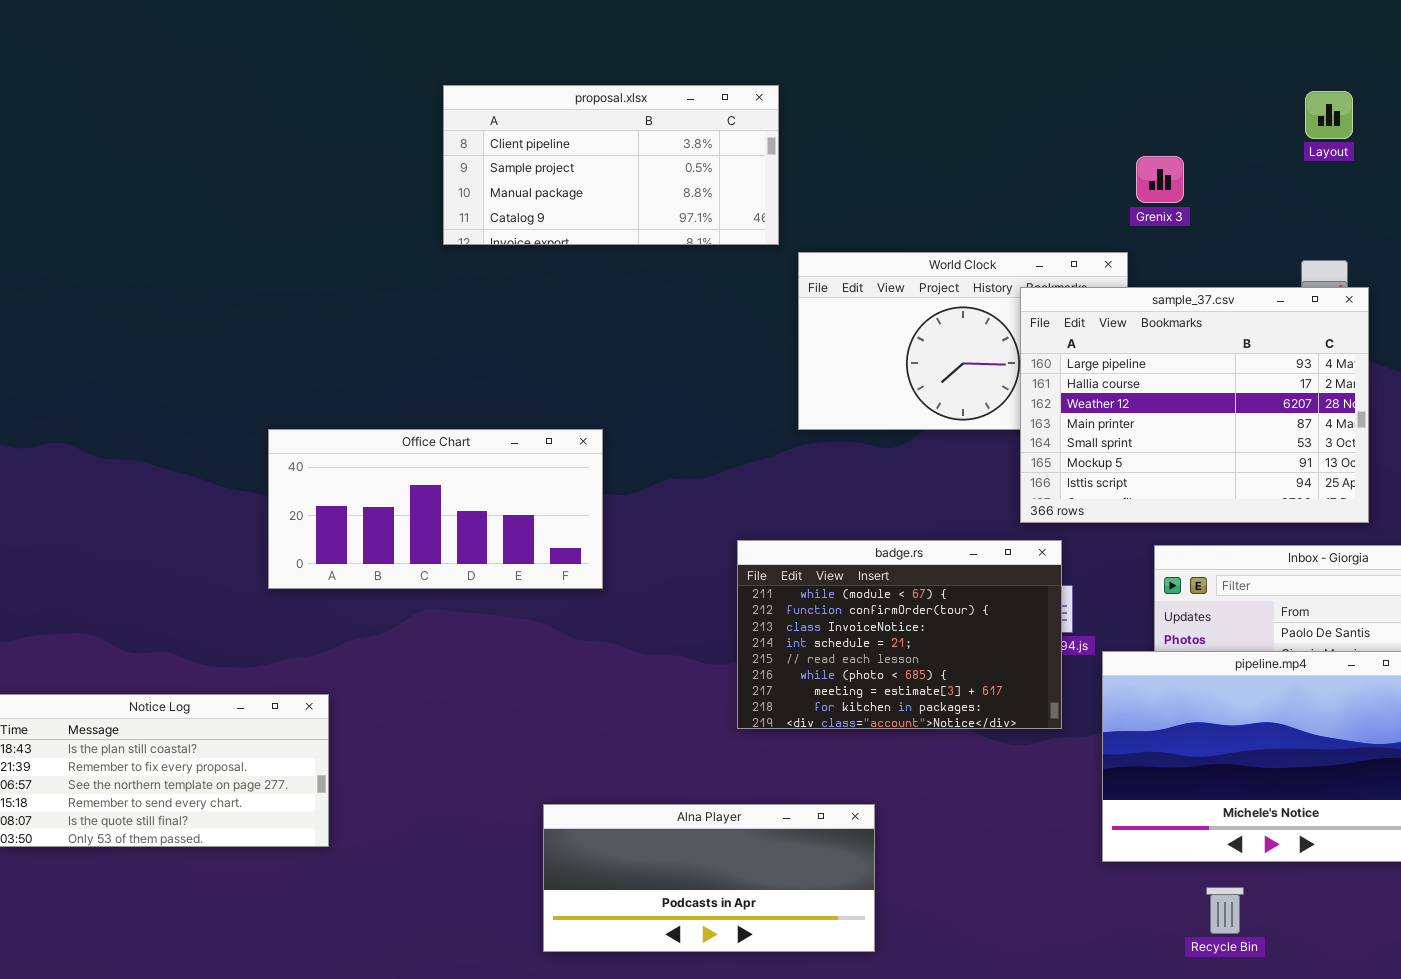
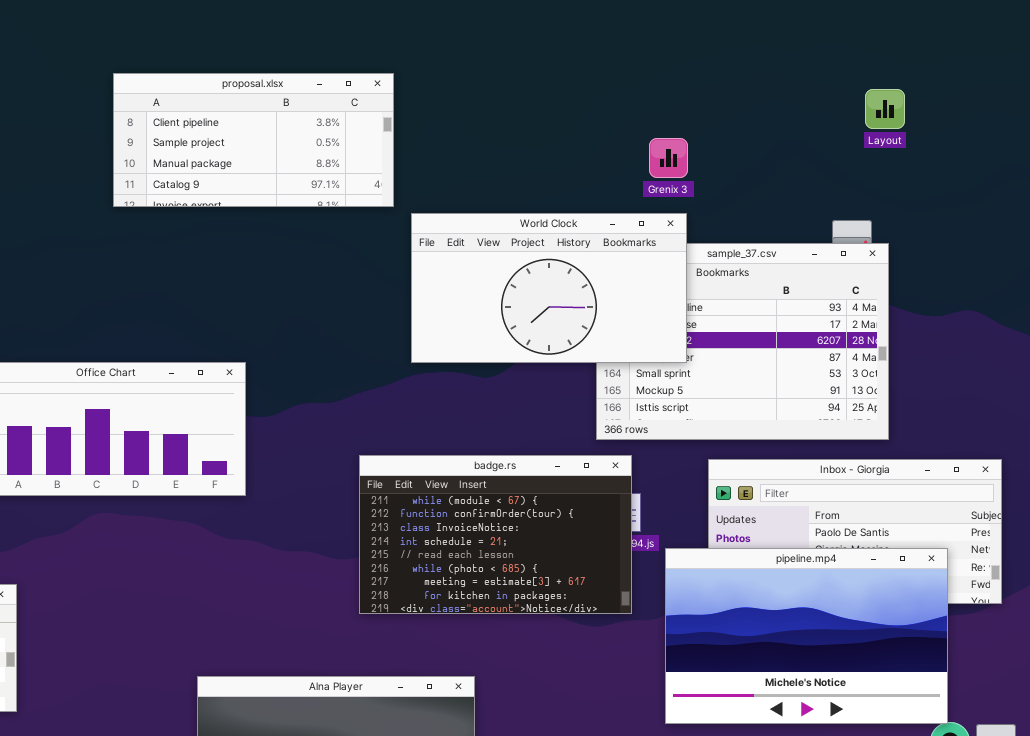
Layout: [1305,91,1353,139] -> [865,89,905,129], moved
Grenix 3: [1136,156,1184,203] -> [649,138,688,178], moved
World Clock: [798,252,1128,430] -> [411,213,687,363], raised

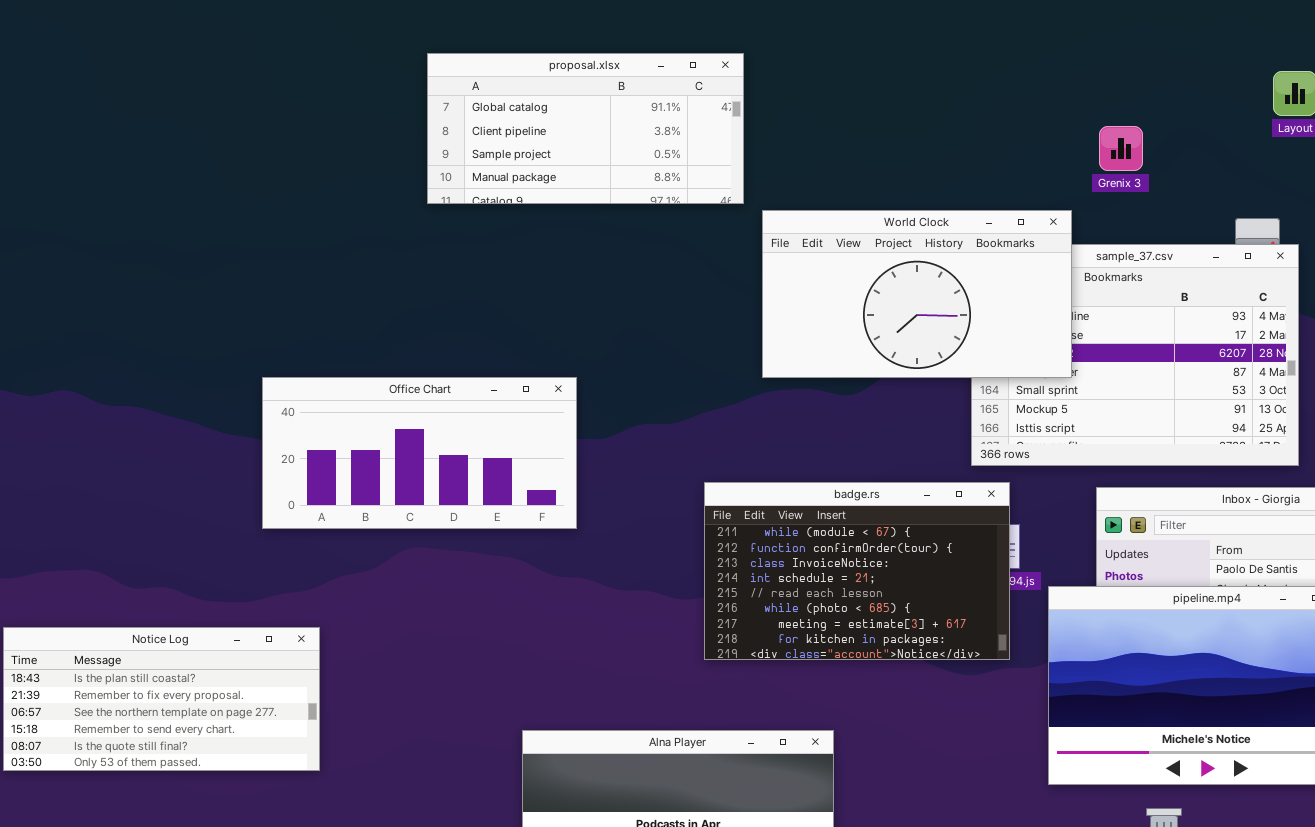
proposal.xlsx: [113,73,394,207] -> [427,53,744,204], scrolled up 1 row
Grenix 3: [649,138,688,178] -> [1099,126,1143,171], moved

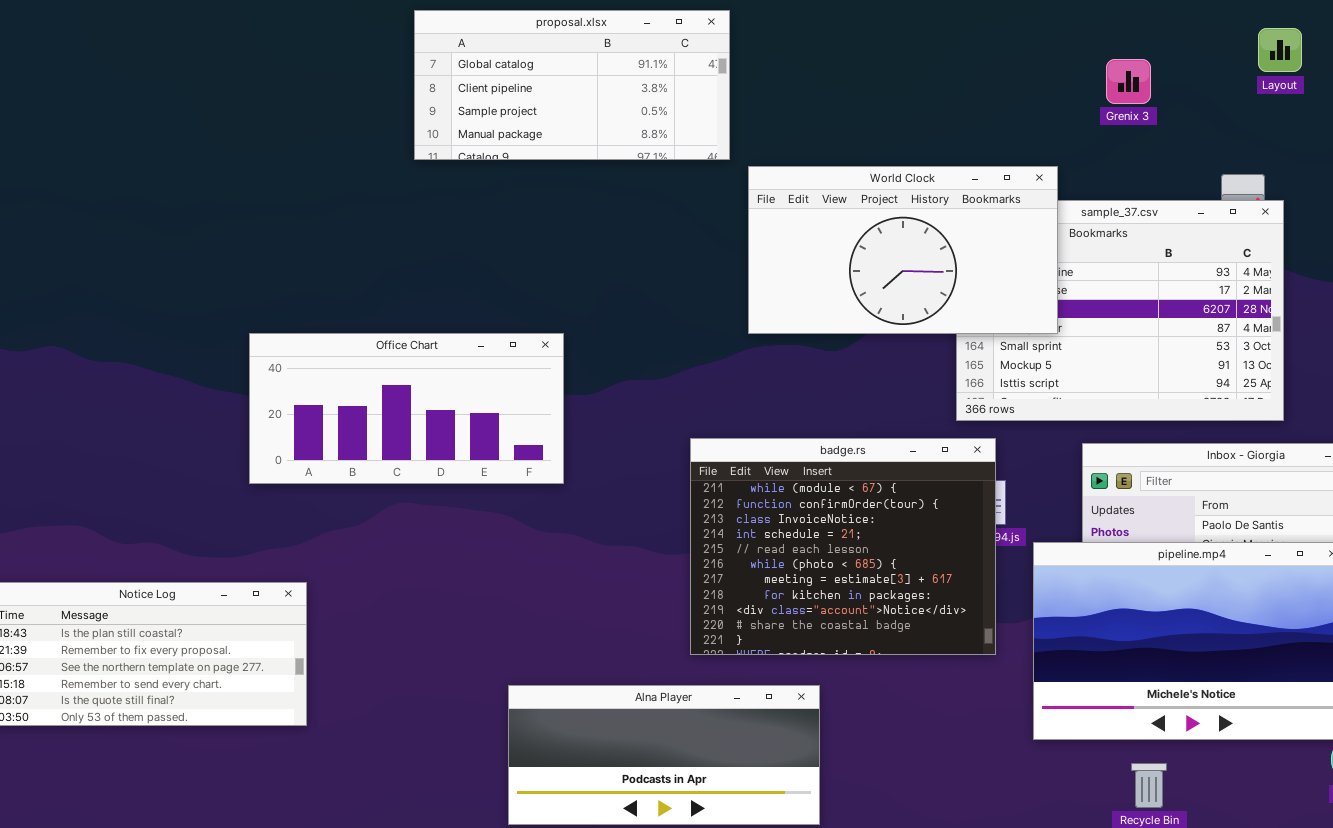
Grenix 3: [1099,126,1143,171] -> [1106,59,1151,104], moved
badge.rs: [704,482,1010,660] -> [690,438,996,655], resized

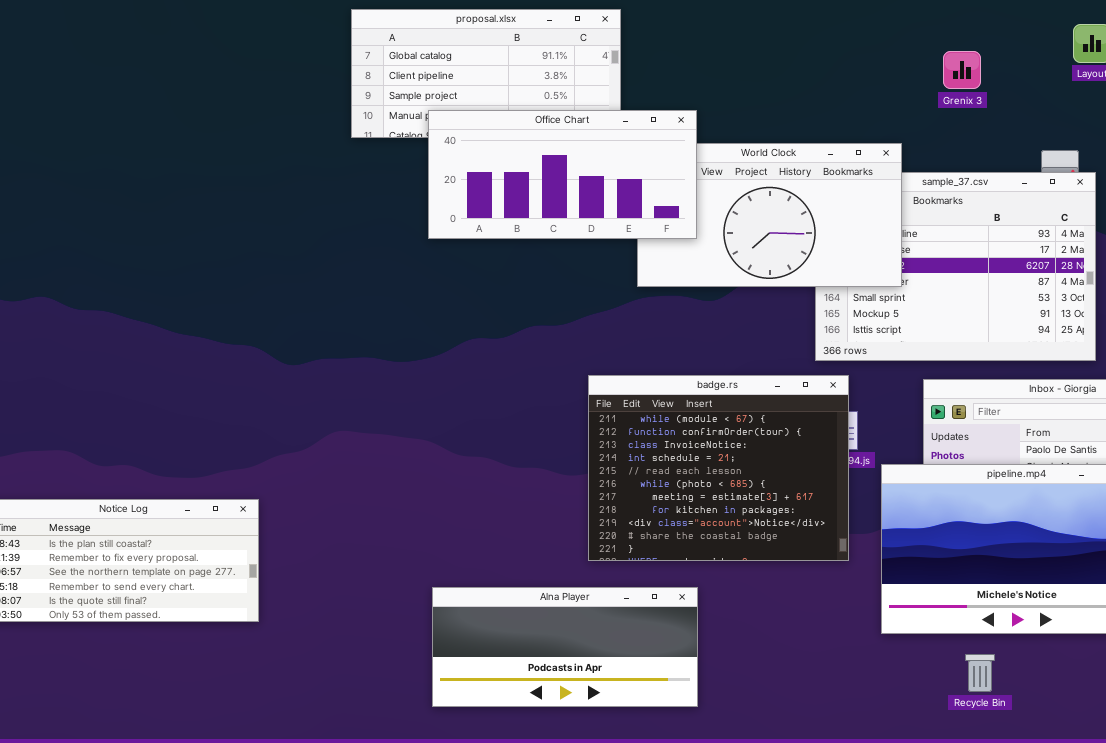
Office Chart: [249,333,564,484] -> [428,110,697,239], moved

